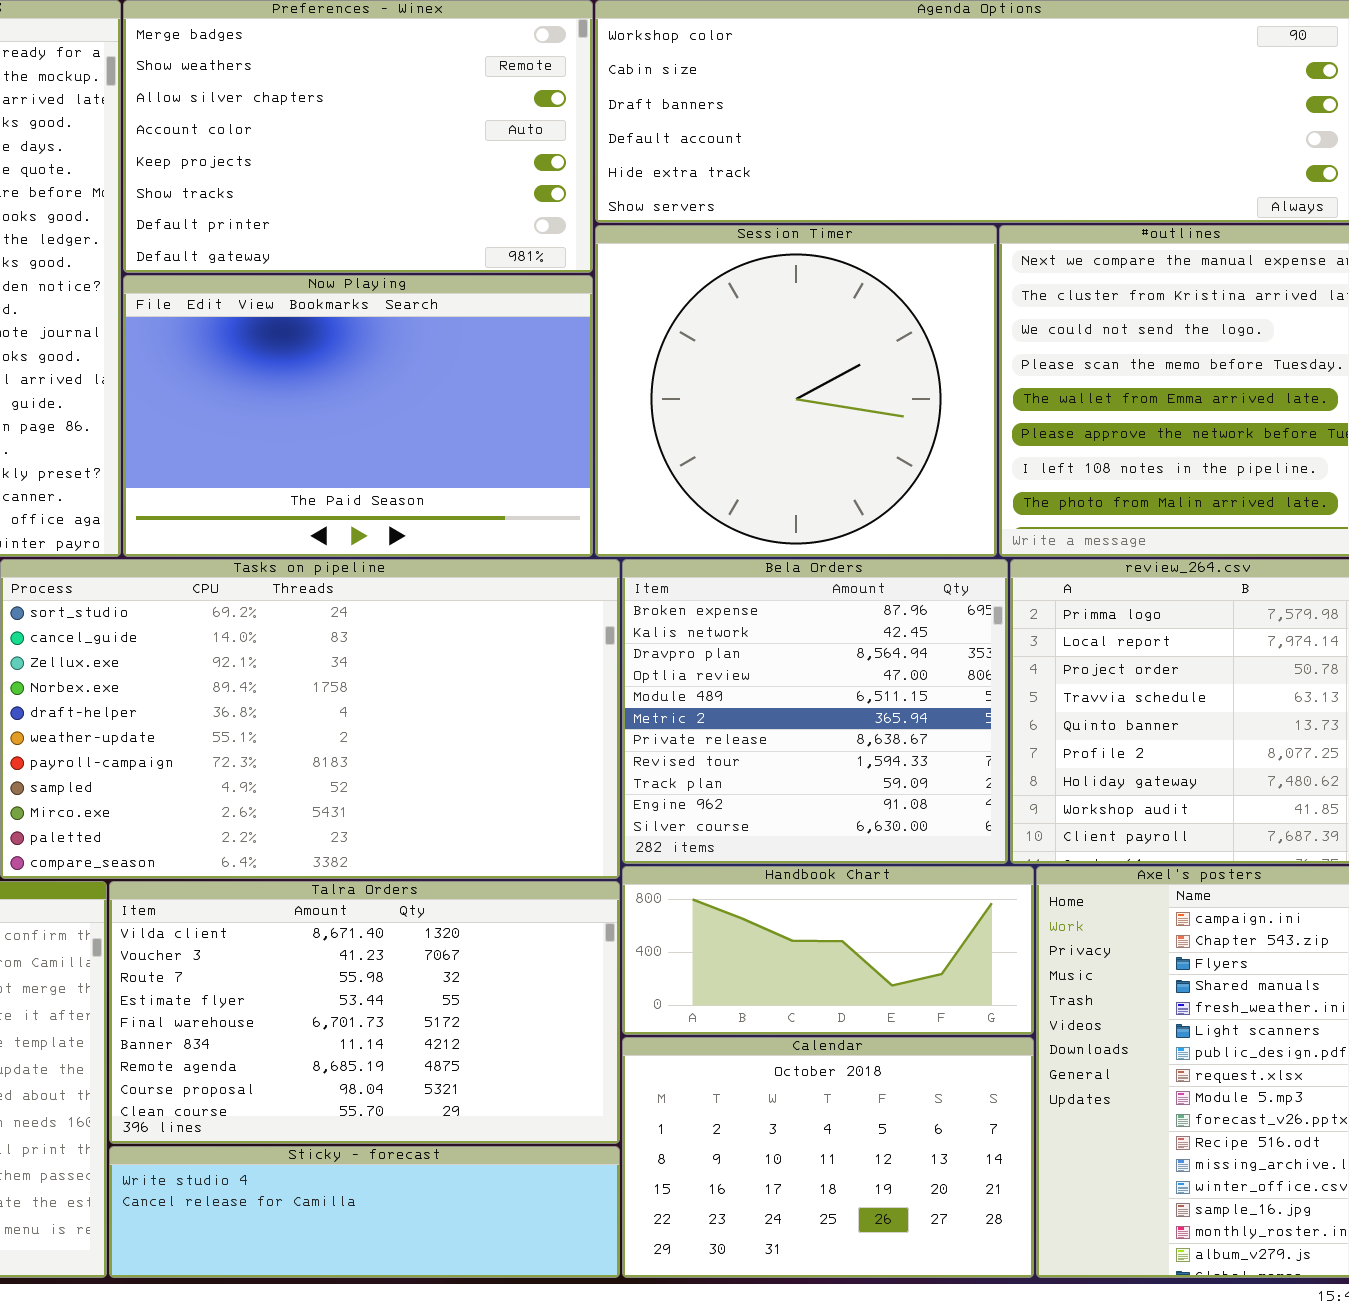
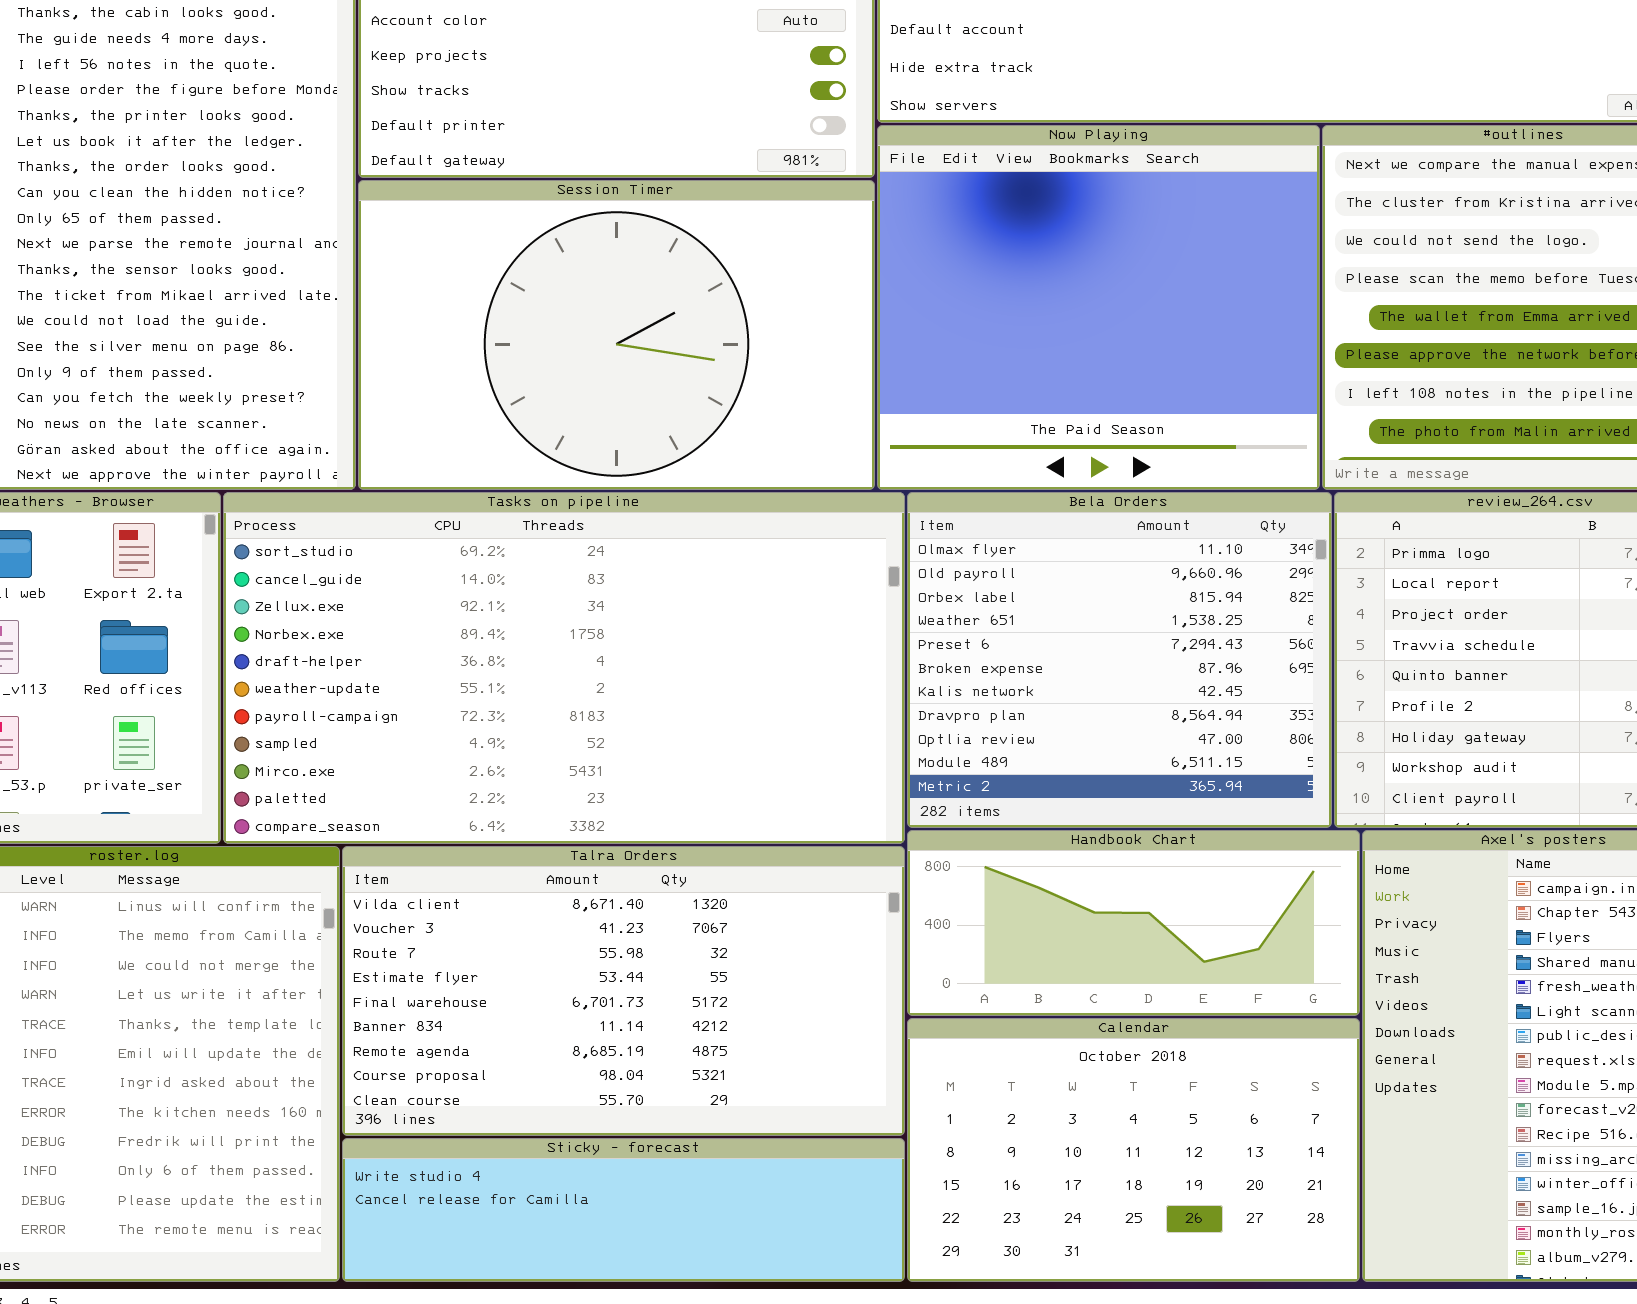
Session Timer: [595,225,997,557] -> [358,180,875,490], moved, resized
Now Playing: [123,275,593,557] -> [877,125,1320,490], moved, resized
Bela Orders: [622,559,1008,864] -> [907,492,1332,828], scrolled up 5 rows

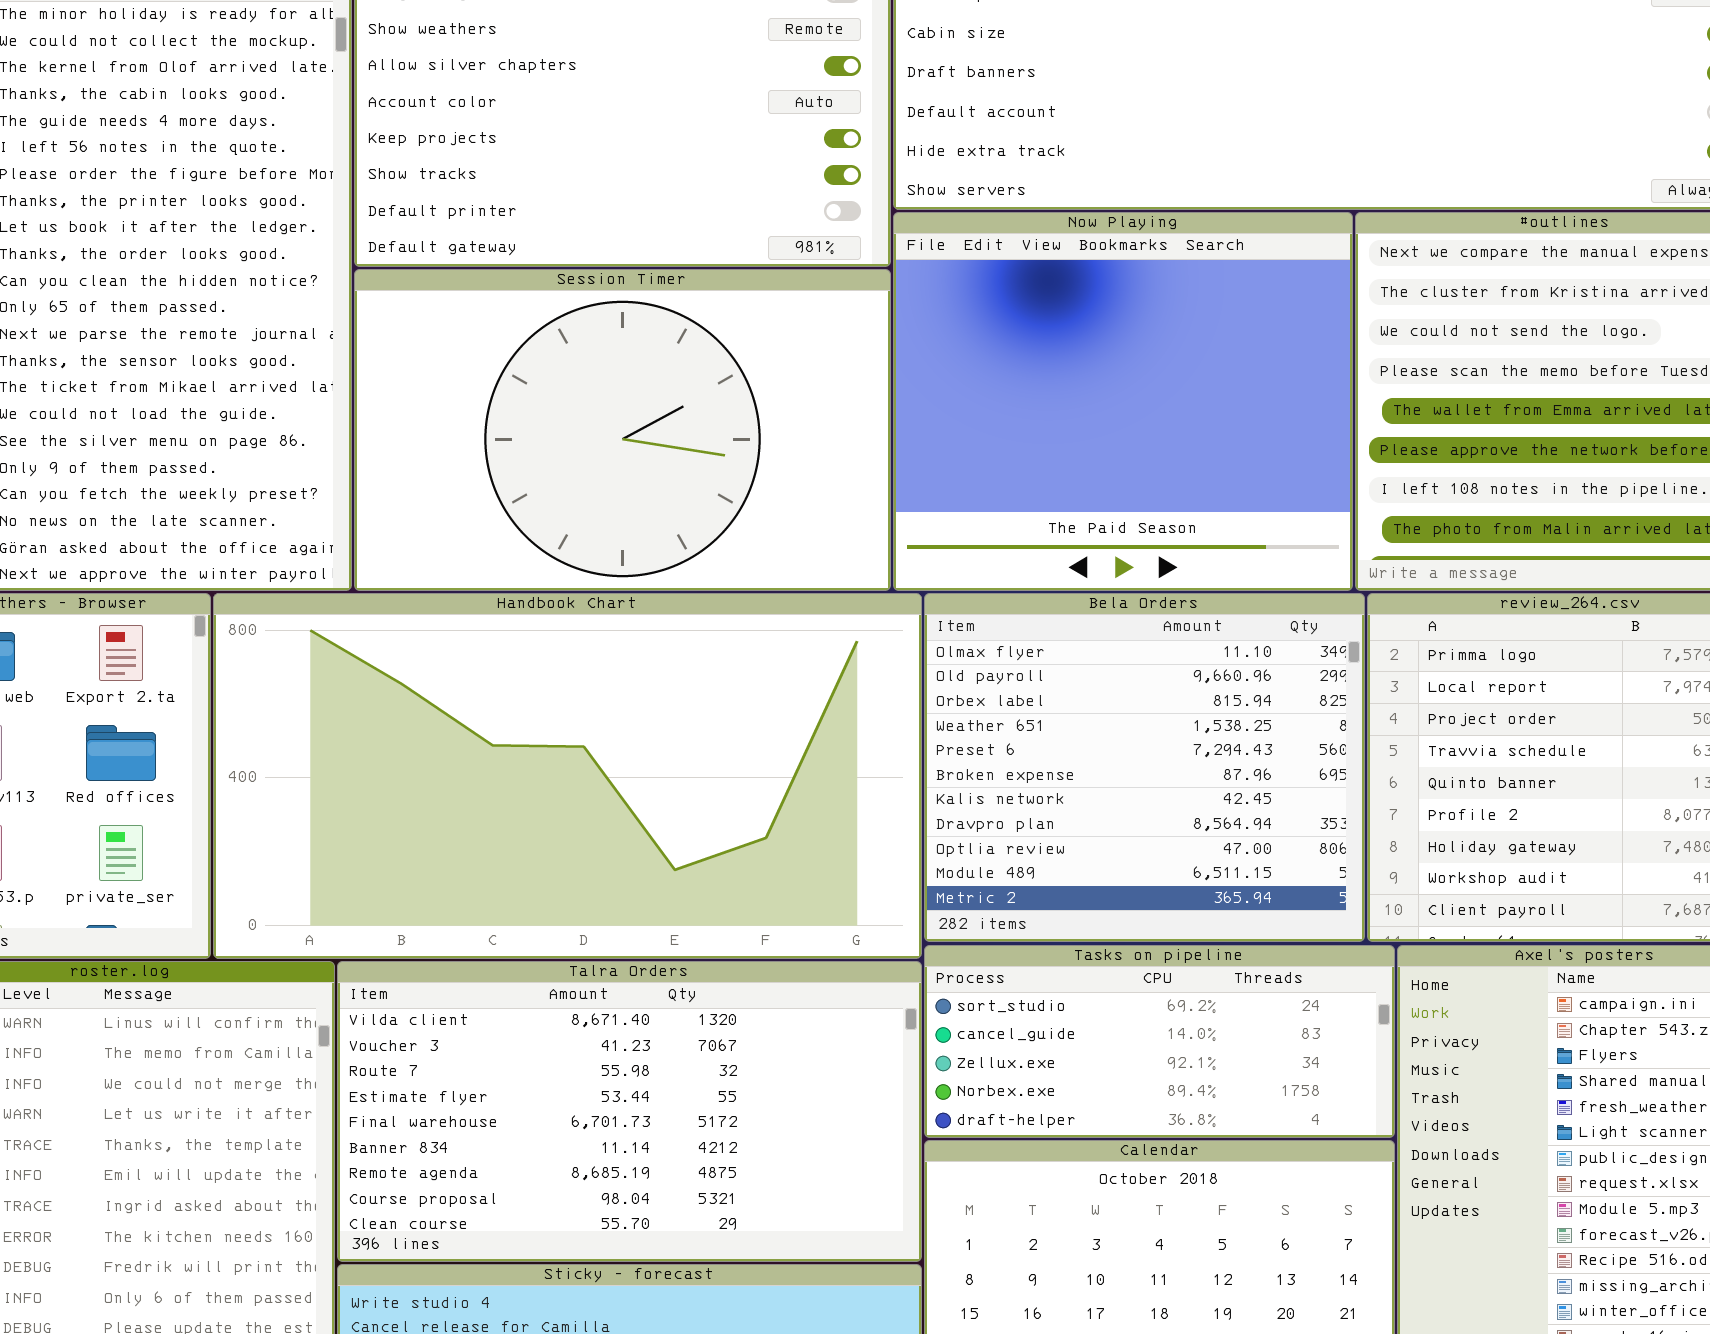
Tasks on pipeline: [223,492,905,844] -> [924,945,1395,1138], moved, resized
Handbook Chart: [907,830,1360,1016] -> [213,593,922,959], moved, resized

